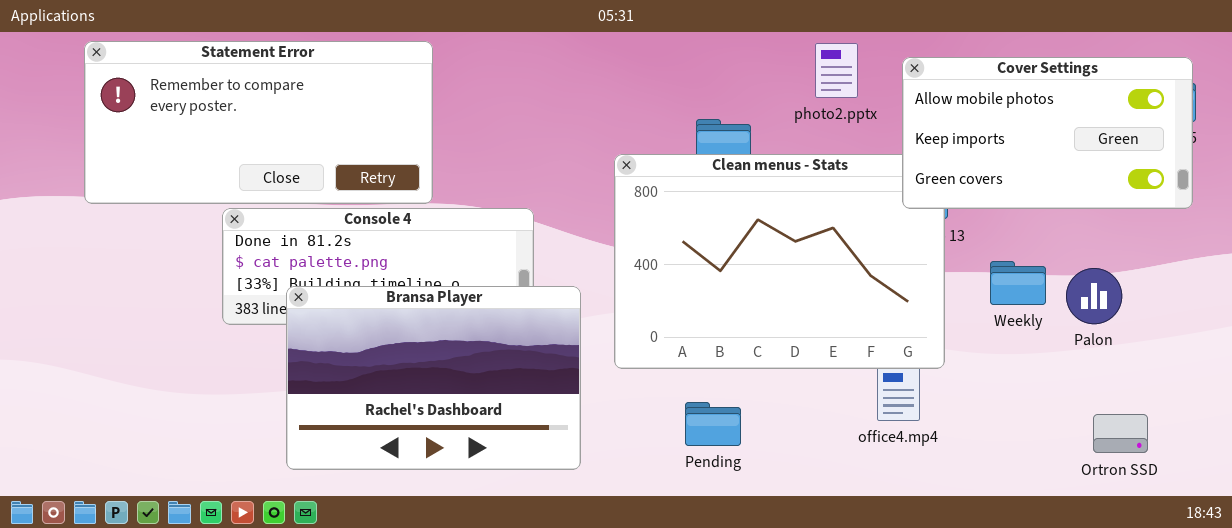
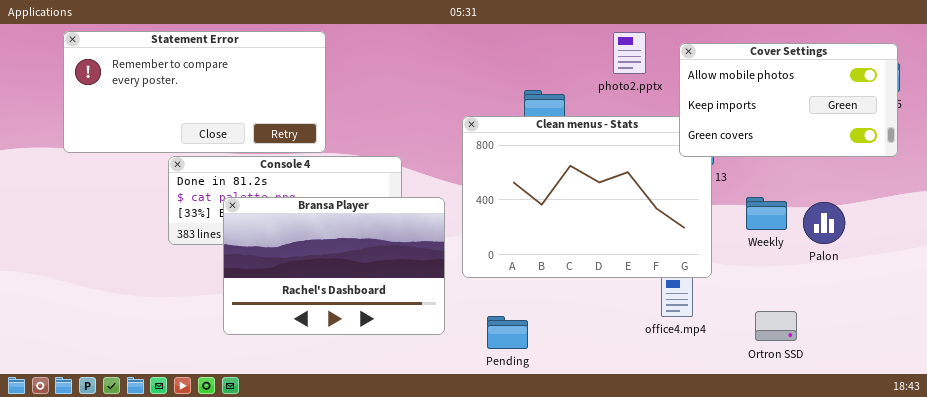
Bransa Player: [286,286,581,470] -> [223,197,445,335], moved
Pending: [685,402,741,446] -> [487,316,528,349], moved
Ortron SSD: [1093,414,1148,453] -> [755,311,797,341], moved

